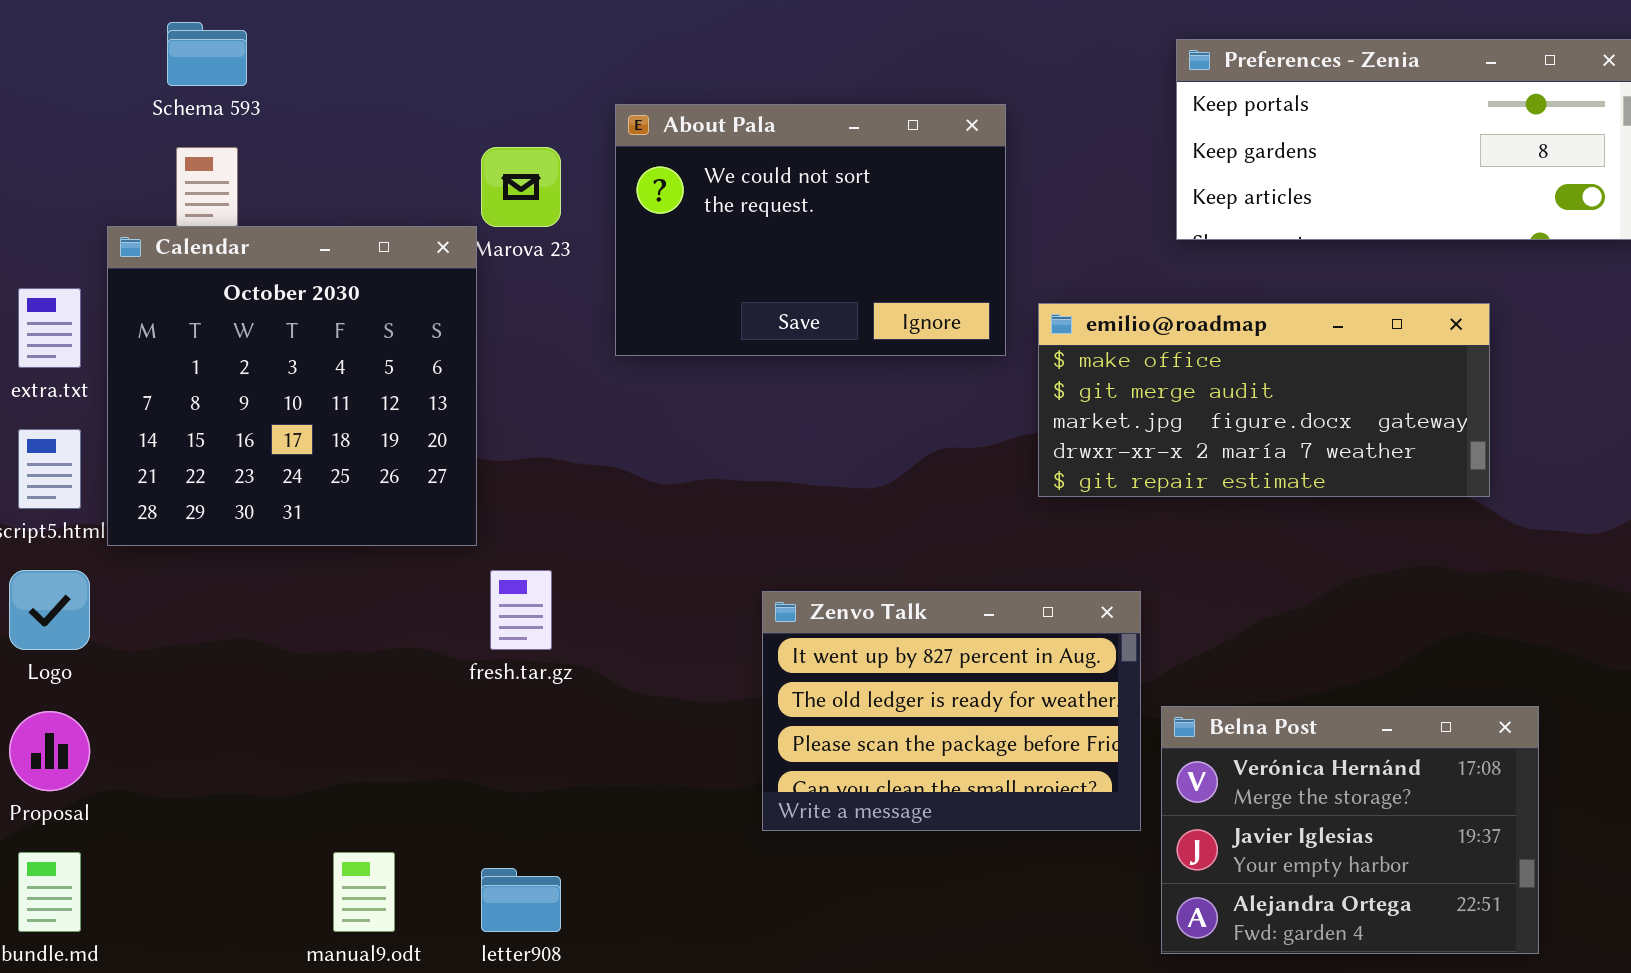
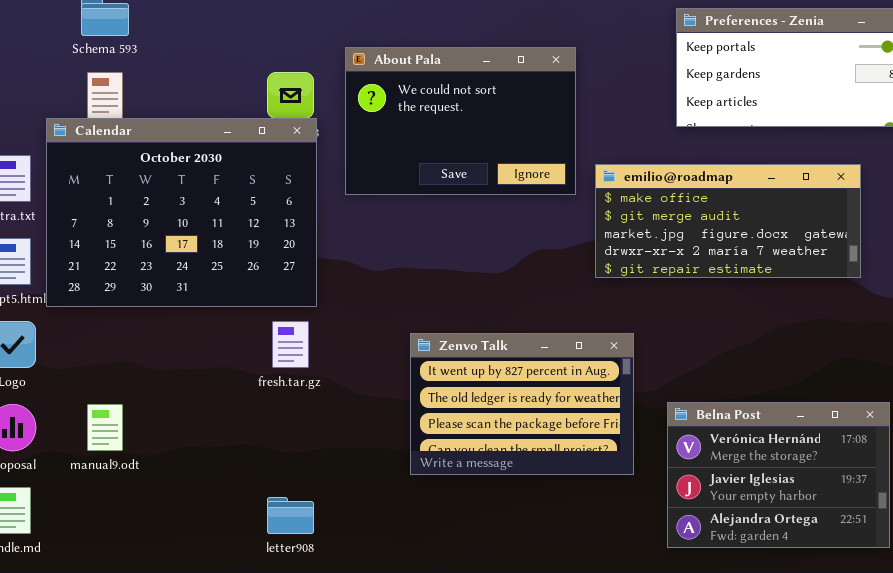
Calendar: [107,226,477,546] -> [46,118,317,307], resized
Zenvo Talk: [762,591,1141,831] -> [410,333,634,475], moved
manual9.odt: [333,852,395,932] -> [87,404,123,451], moved

